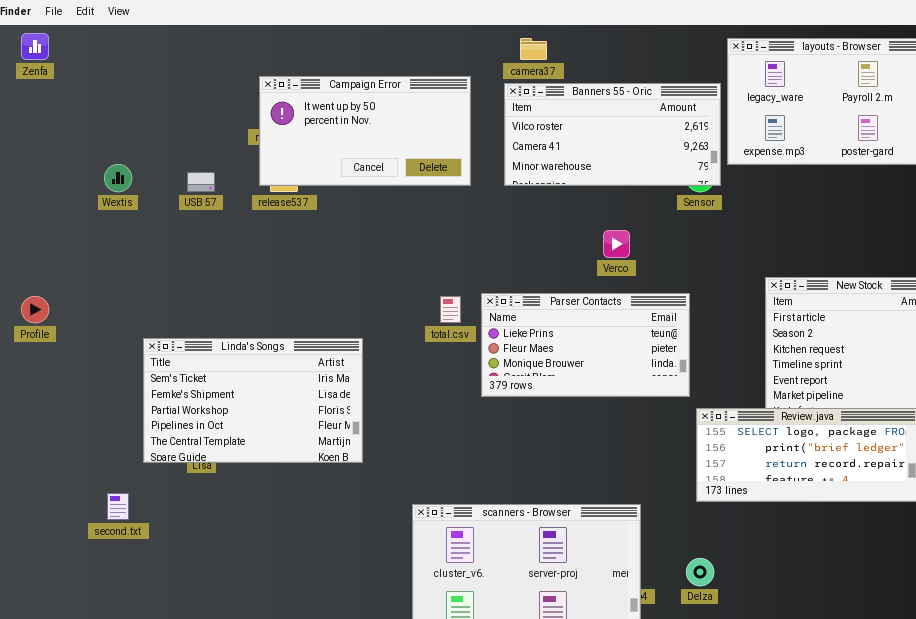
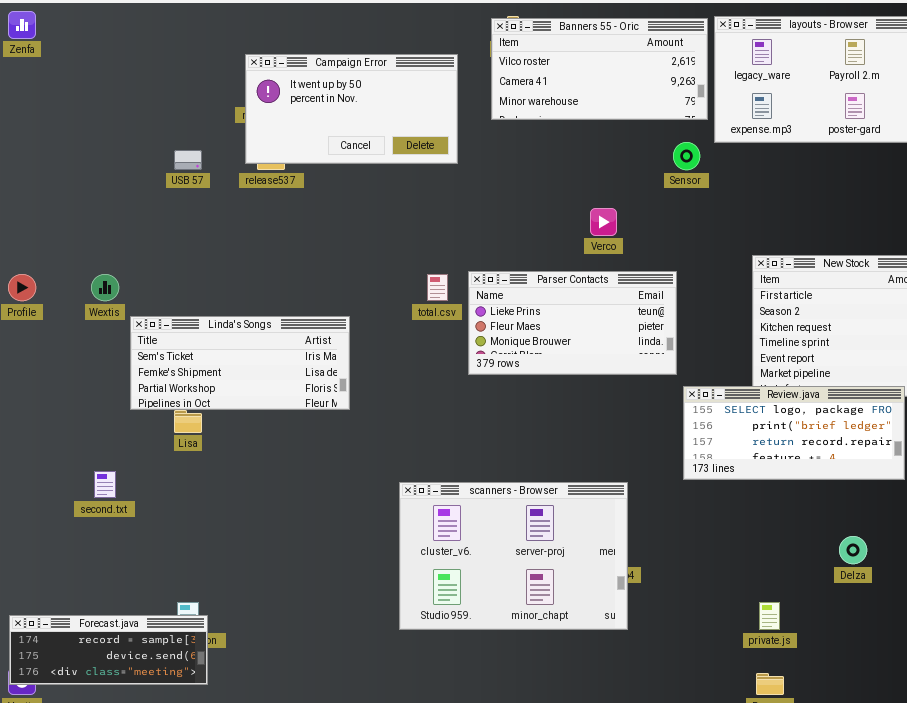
Banners 55 - Oric: [504,83,721,186] -> [491,18,708,120], moved
Wextis: [104,164,132,192] -> [91,274,119,301], moved
Linda's Songs: [143,338,363,463] -> [130,316,350,410], resized
Delza: [686,558,714,586] -> [839,536,867,564], moved

